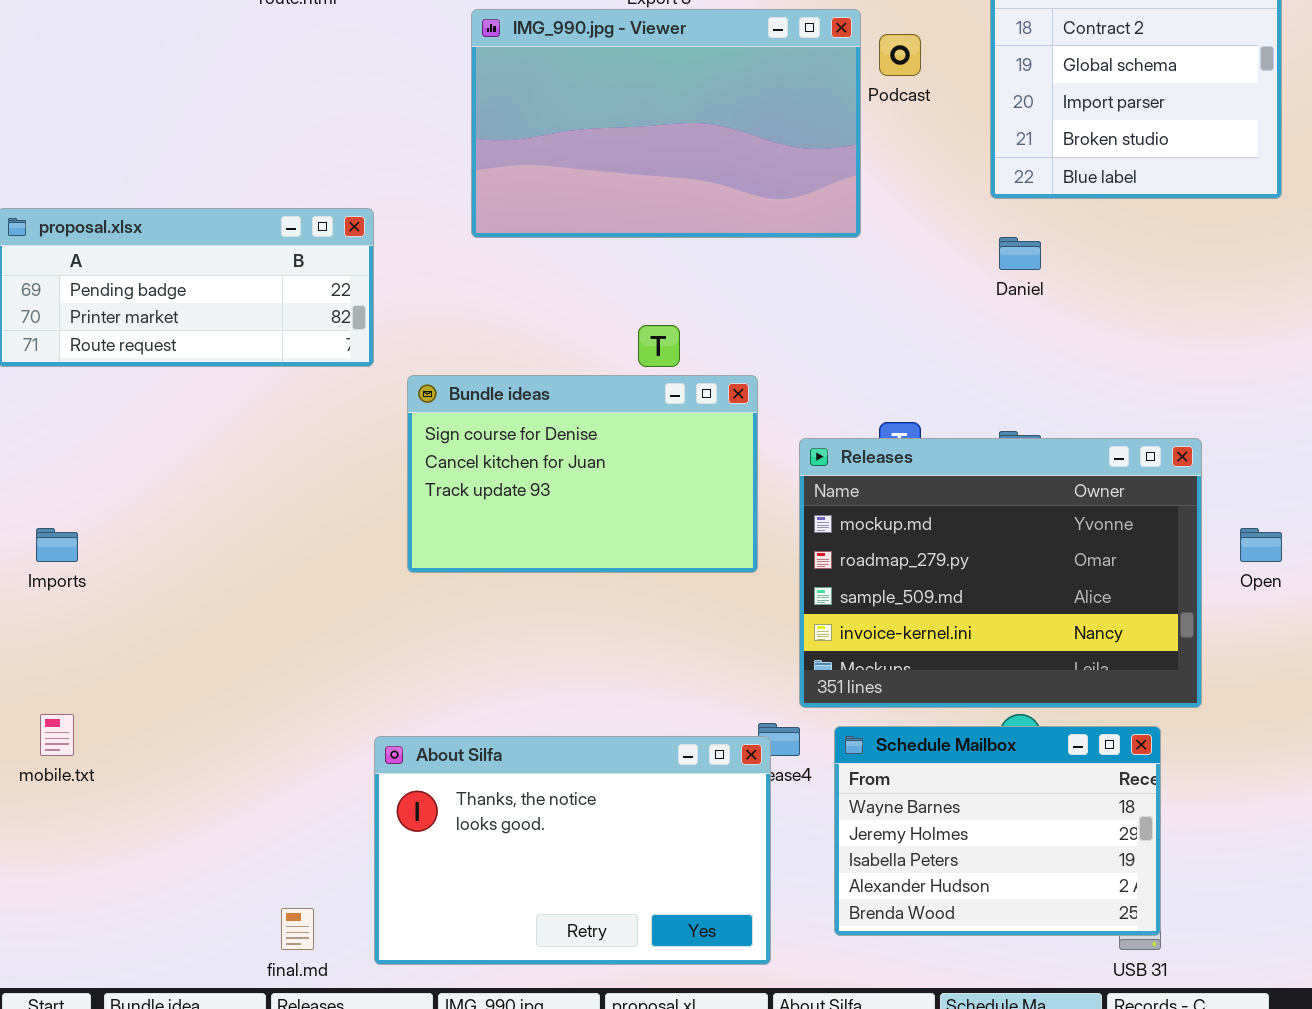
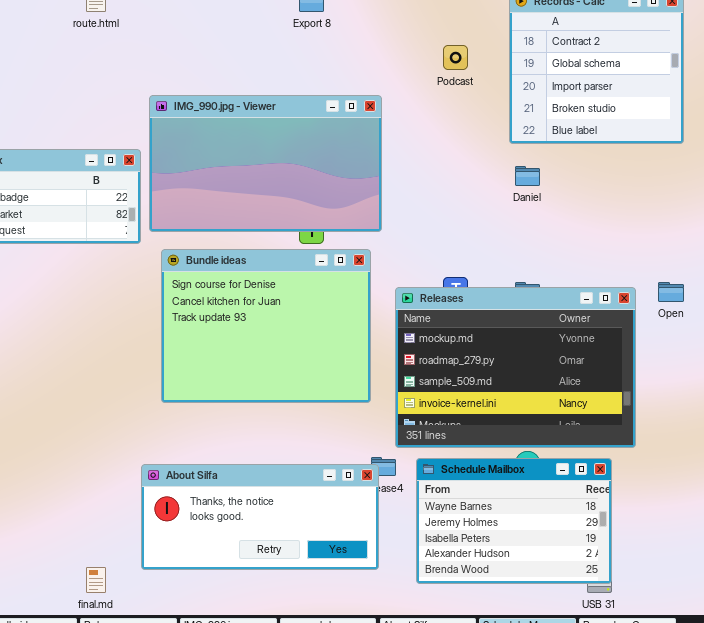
IMG_990.jpg - Viewer: [471,9,861,238] -> [149,95,382,232], moved
Bundle ideas: [407,375,758,573] -> [161,249,371,403], resized
Open: [1240,528,1282,562] -> [658,282,684,302], moved
About Silfa: [374,736,771,965] -> [141,464,379,570], resized

